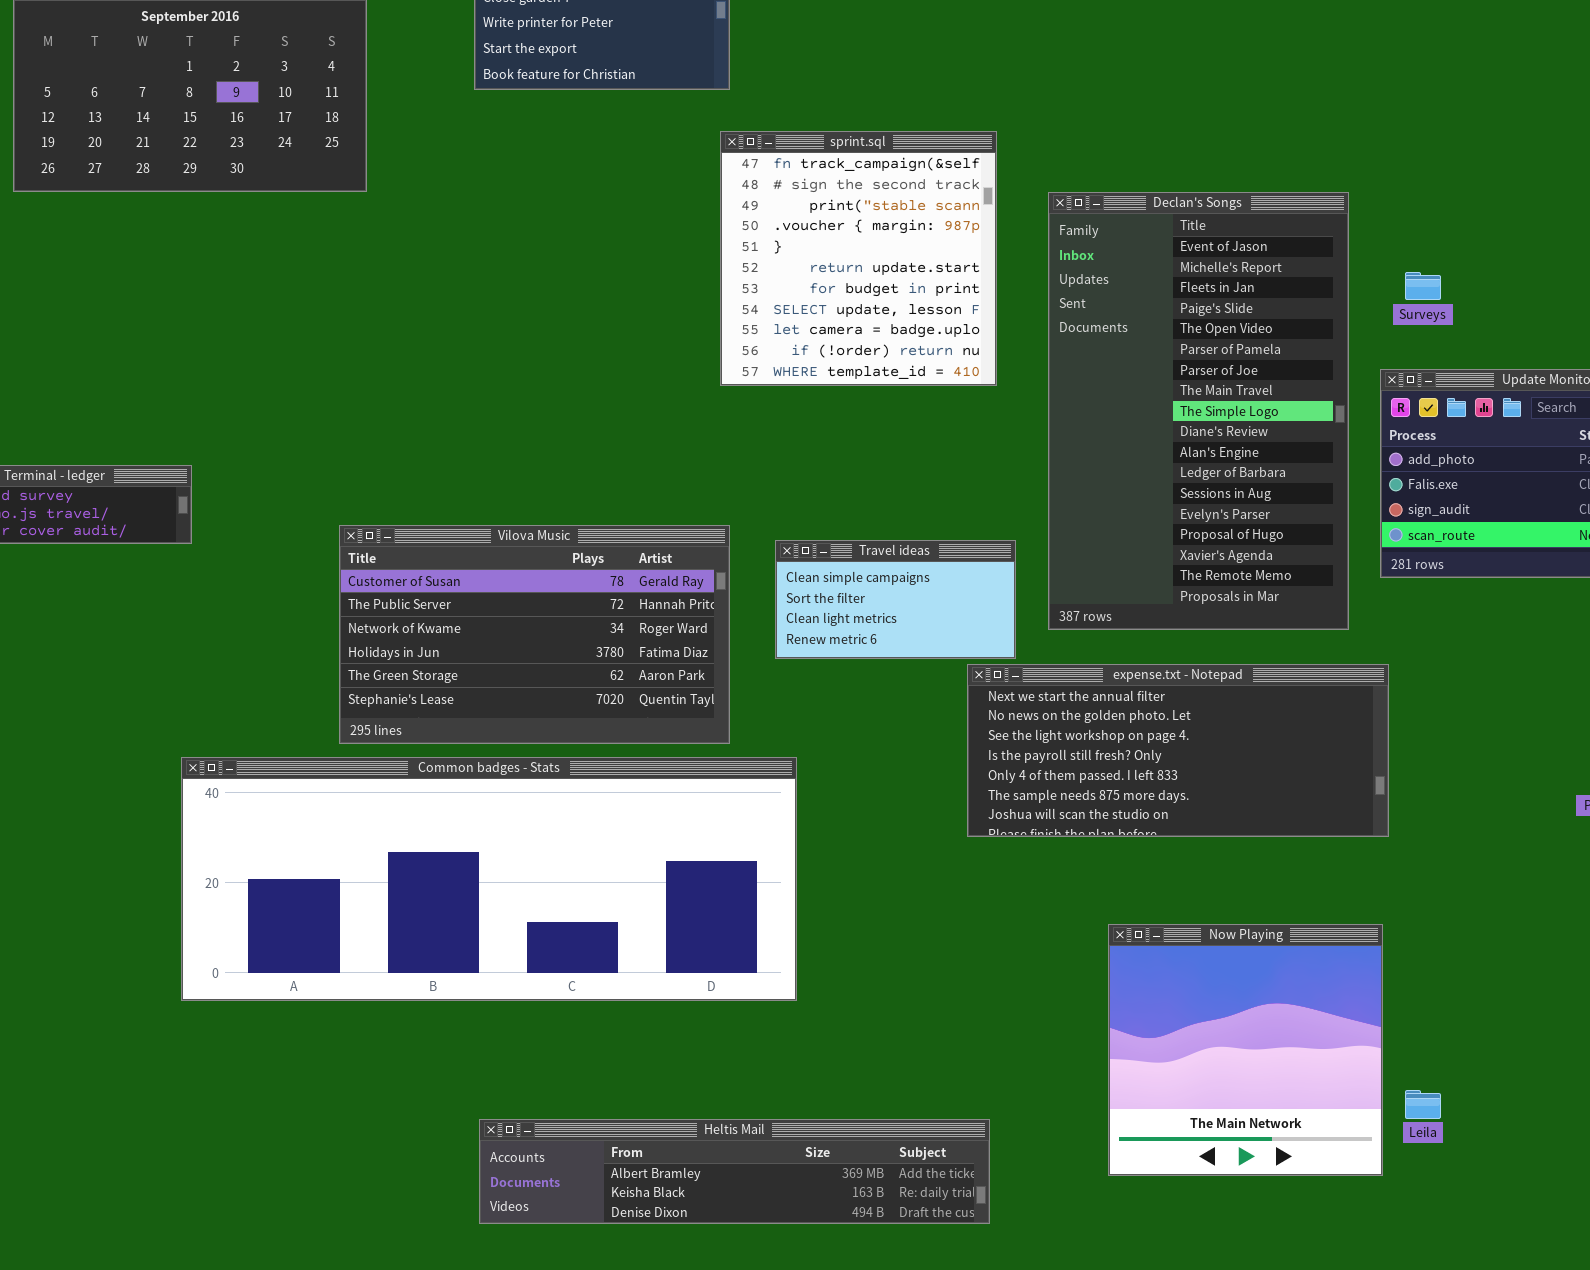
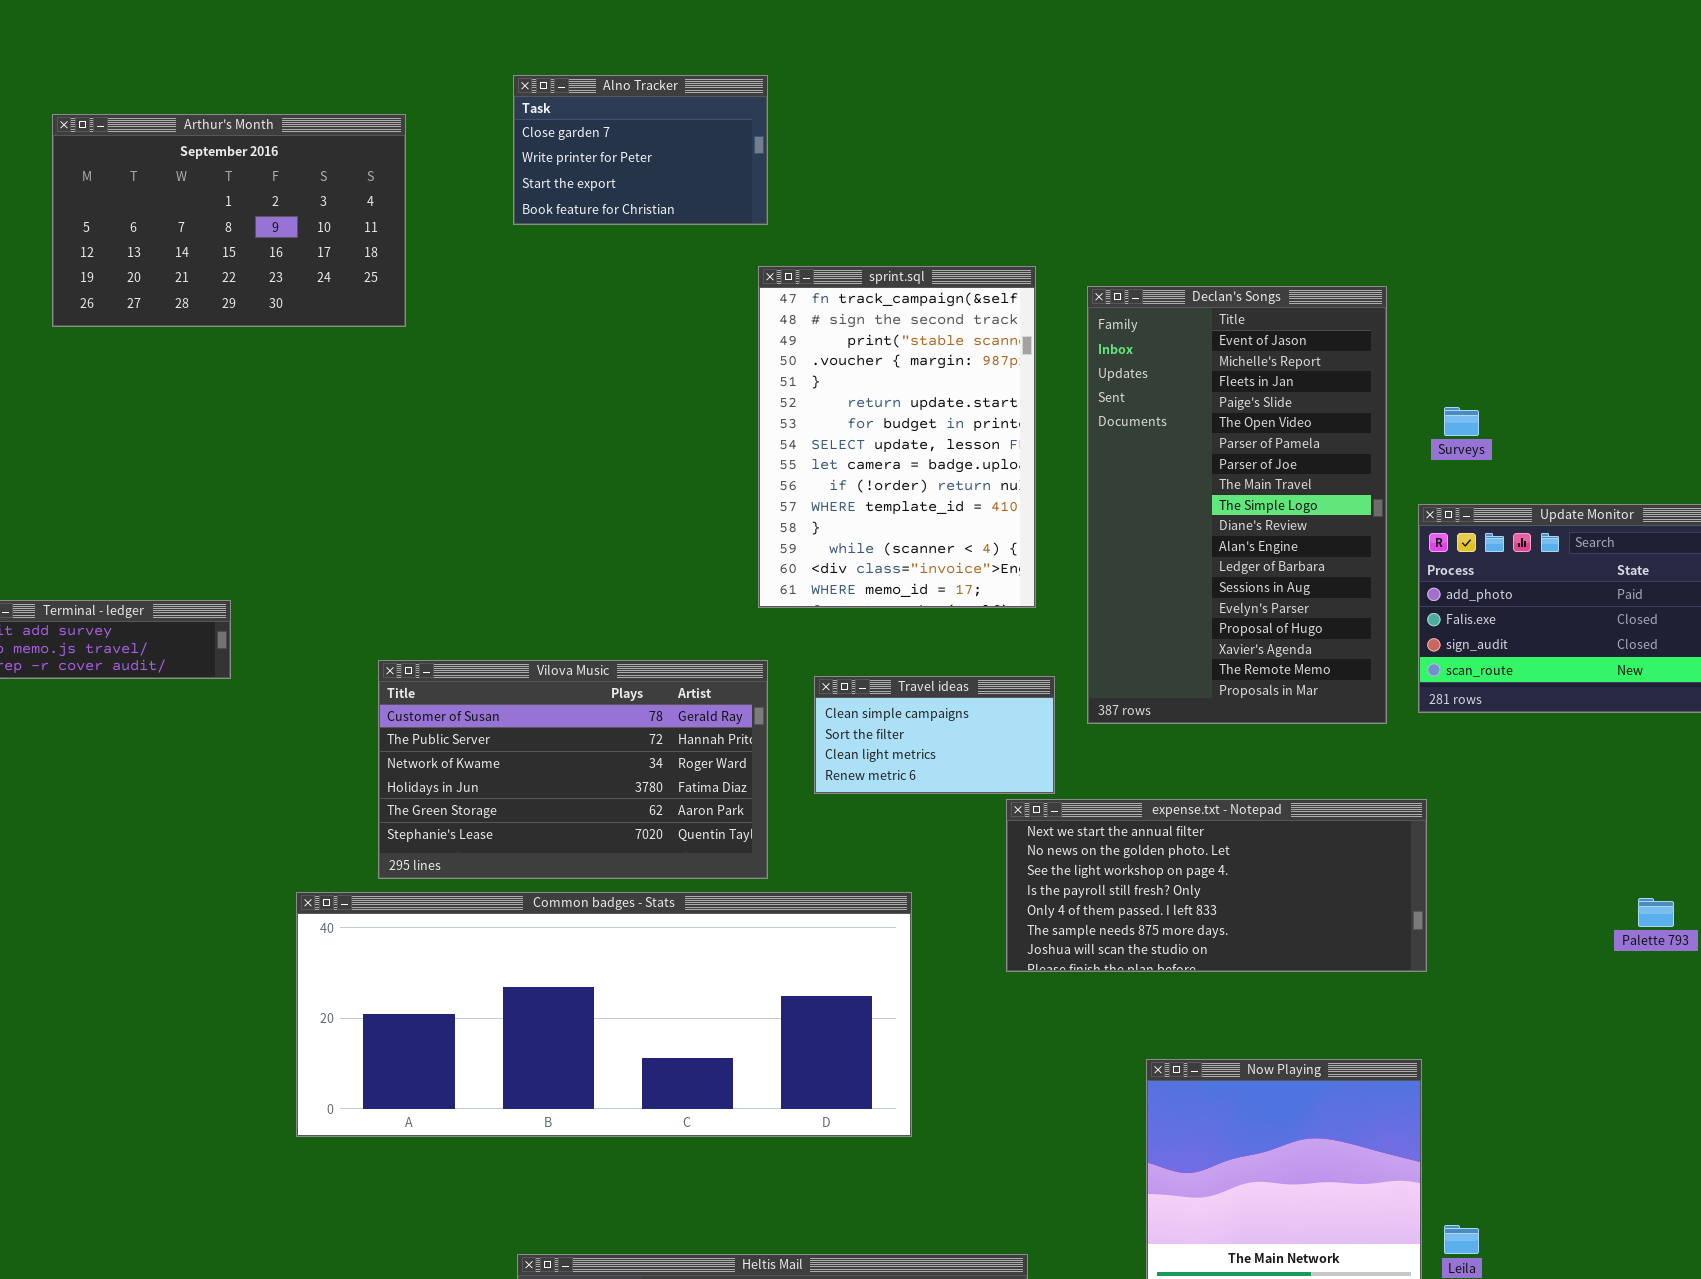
sprint.sql: [720,131,997,386] -> [758,266,1036,608], resized
Declan's Songs: [1048,192,1349,630] -> [1087,286,1387,724], moved
Common badges - Stats: [181,757,797,1001] -> [296,892,912,1137], moved

